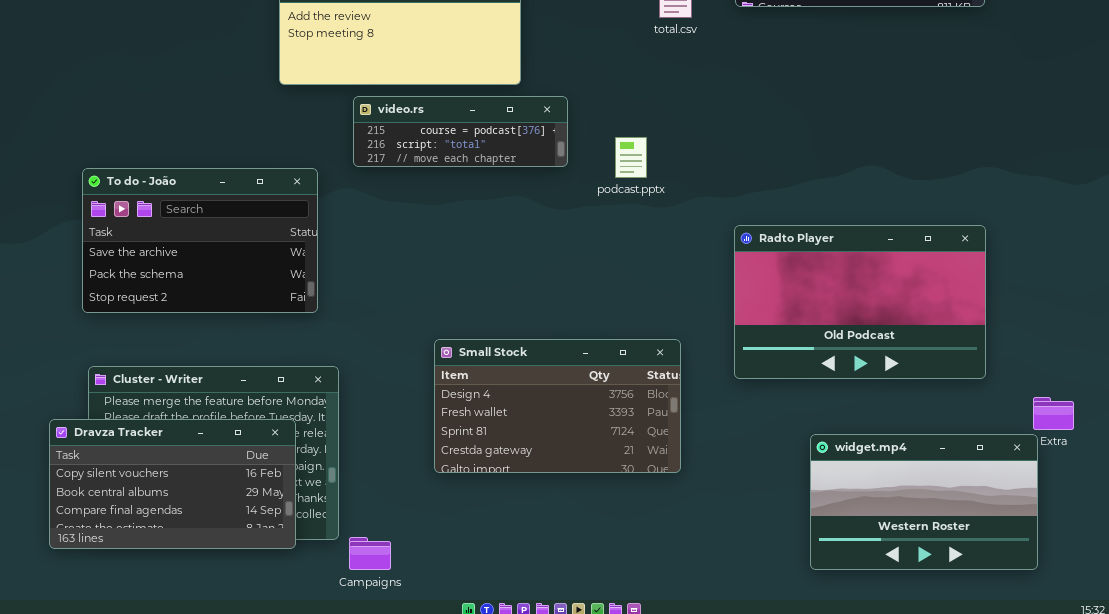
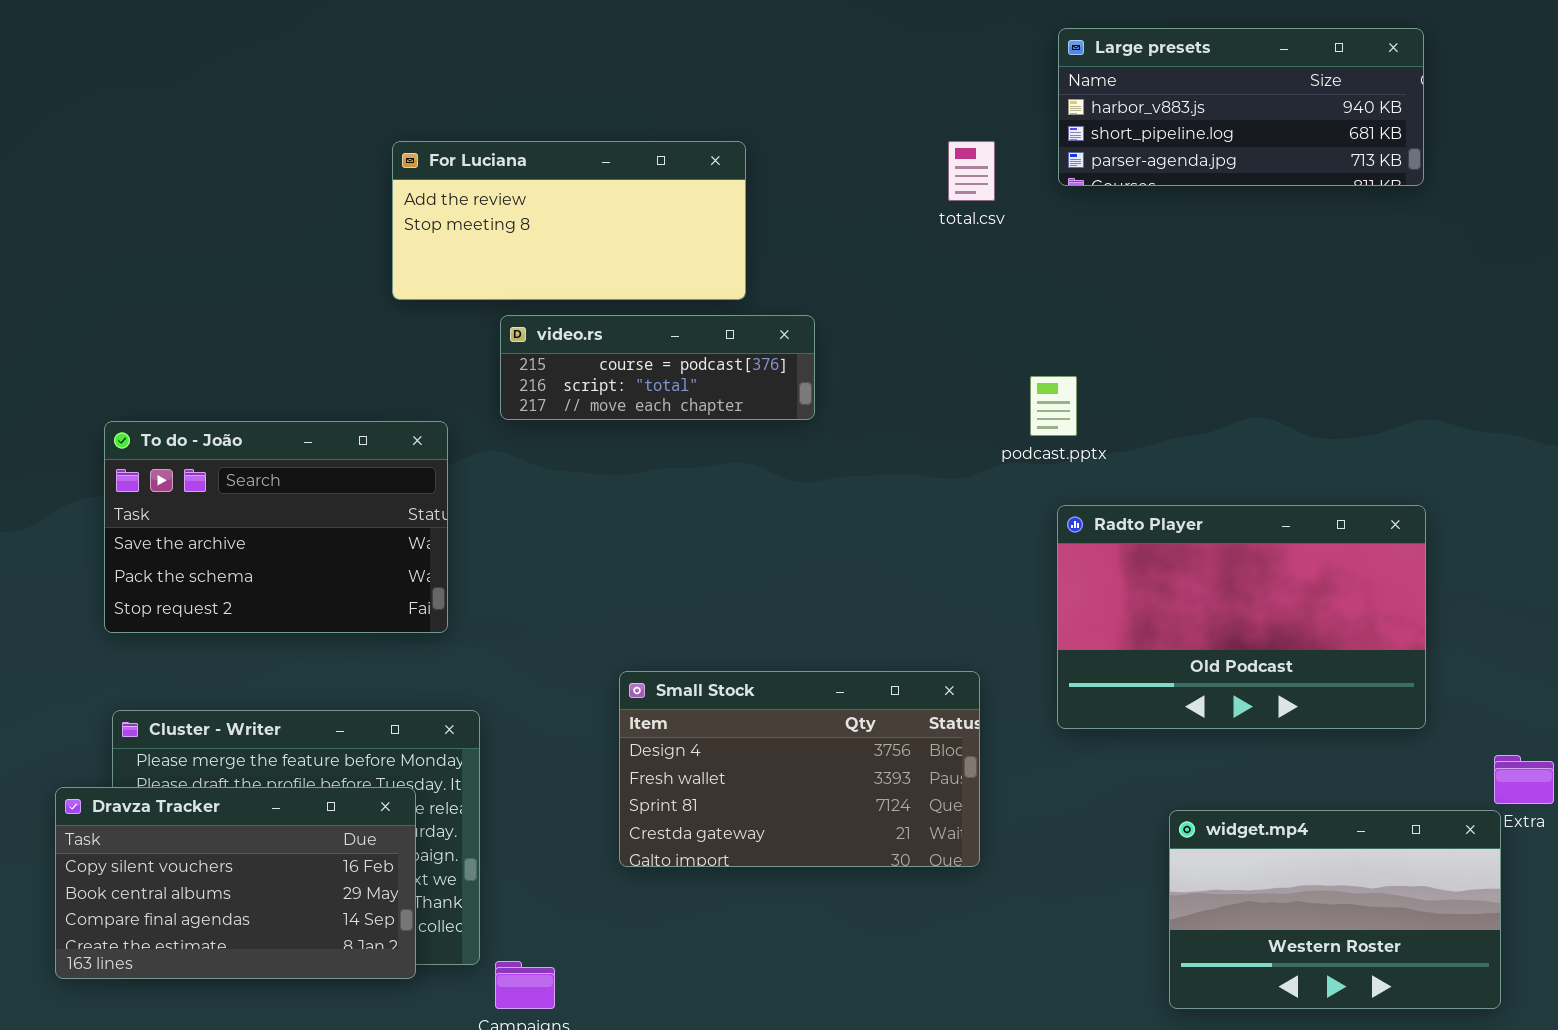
podcast.pptx: [615,137,647,178] -> [1030,376,1077,436], moved

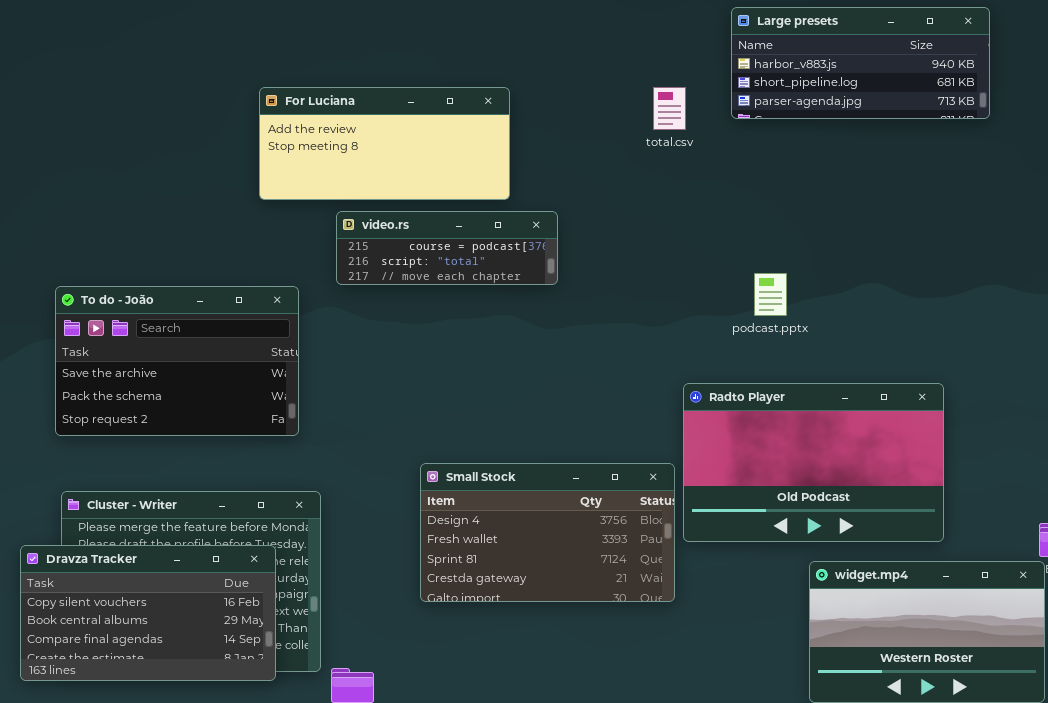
podcast.pptx: [1030,376,1077,436] -> [754,273,787,316], moved
Radto Player: [1057,505,1426,729] -> [683,383,944,542], moved

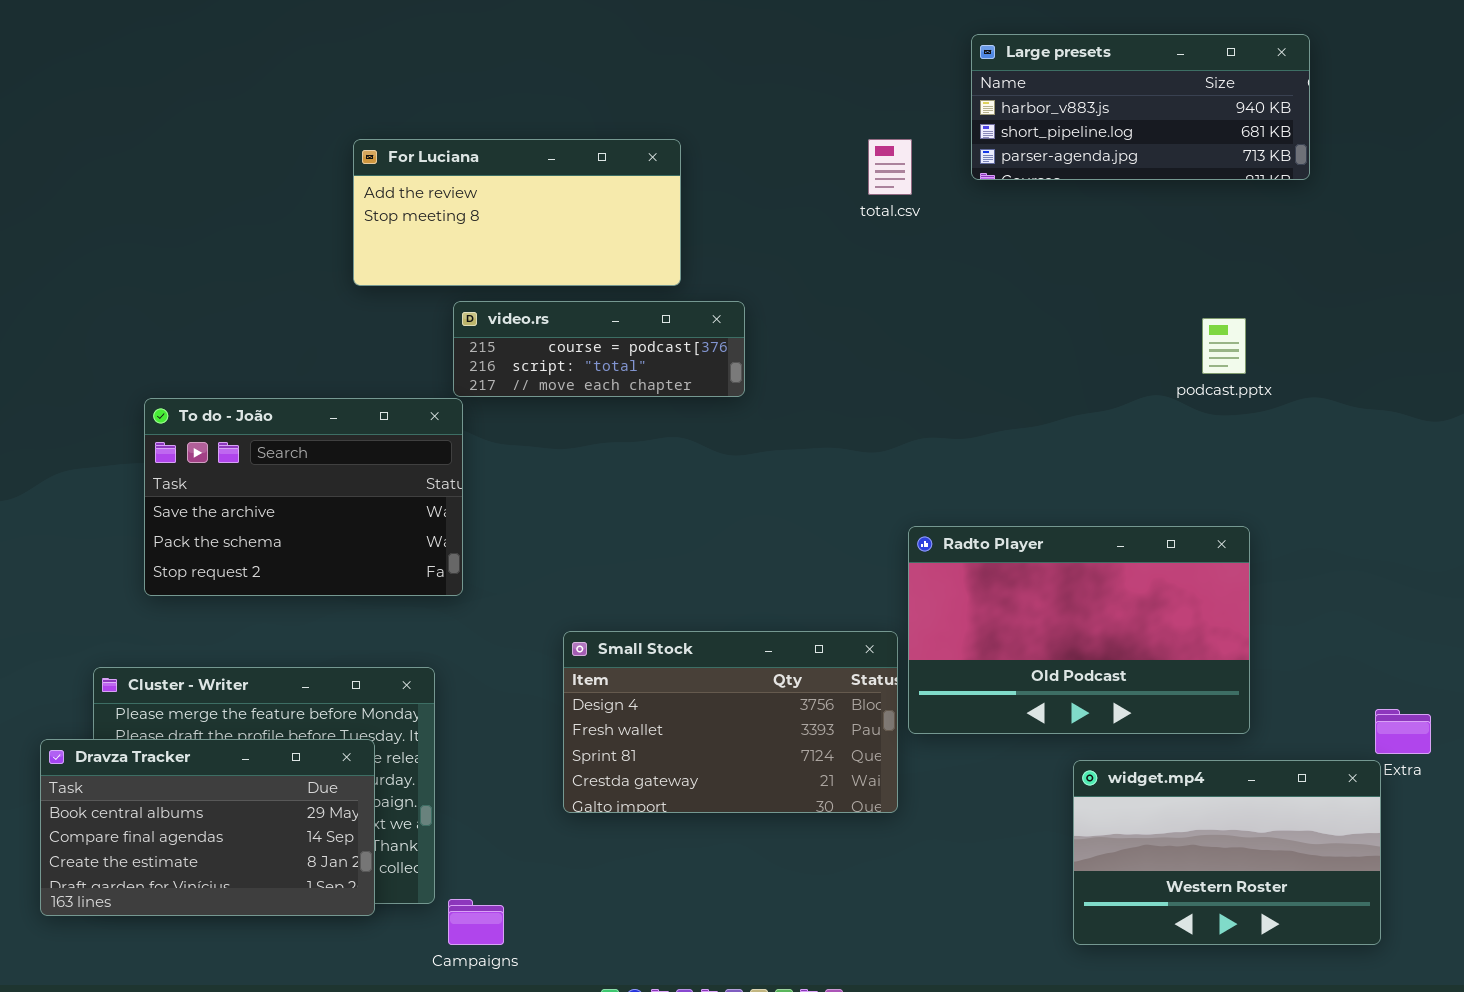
podcast.pptx: [754,273,787,316] -> [1202,318,1246,374], moved
To do - João: [55,286,299,436] -> [144,398,463,596], moved
Dravza Tracker: [20,545,276,681] -> [40,739,375,916], scrolled down 1 row

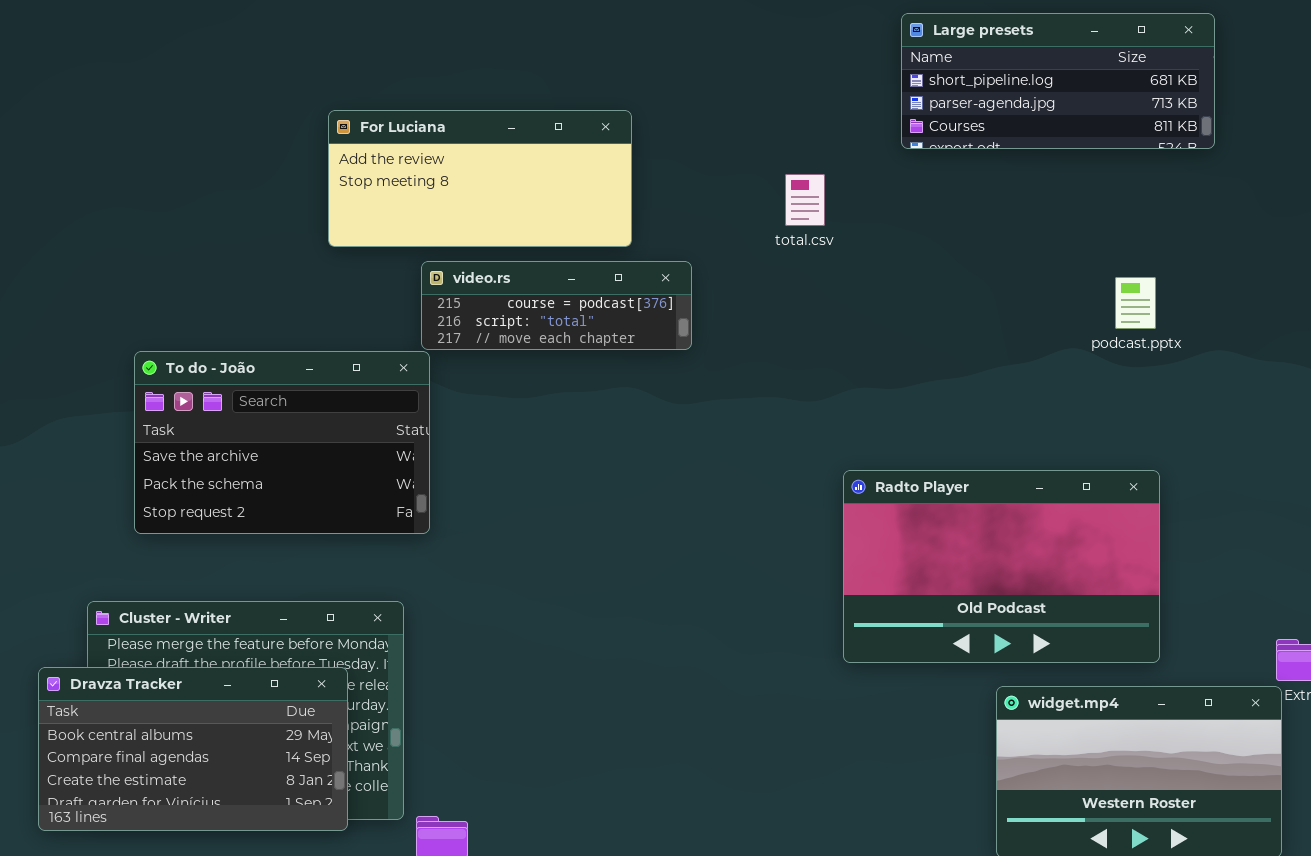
Large presets: [971,34,1310,180] -> [901,13,1215,149], scrolled down 1 row
total.csv: [868,139,912,195] -> [785,174,825,226], moved
Small Stock: [563,631,898,813] -> none, closed

